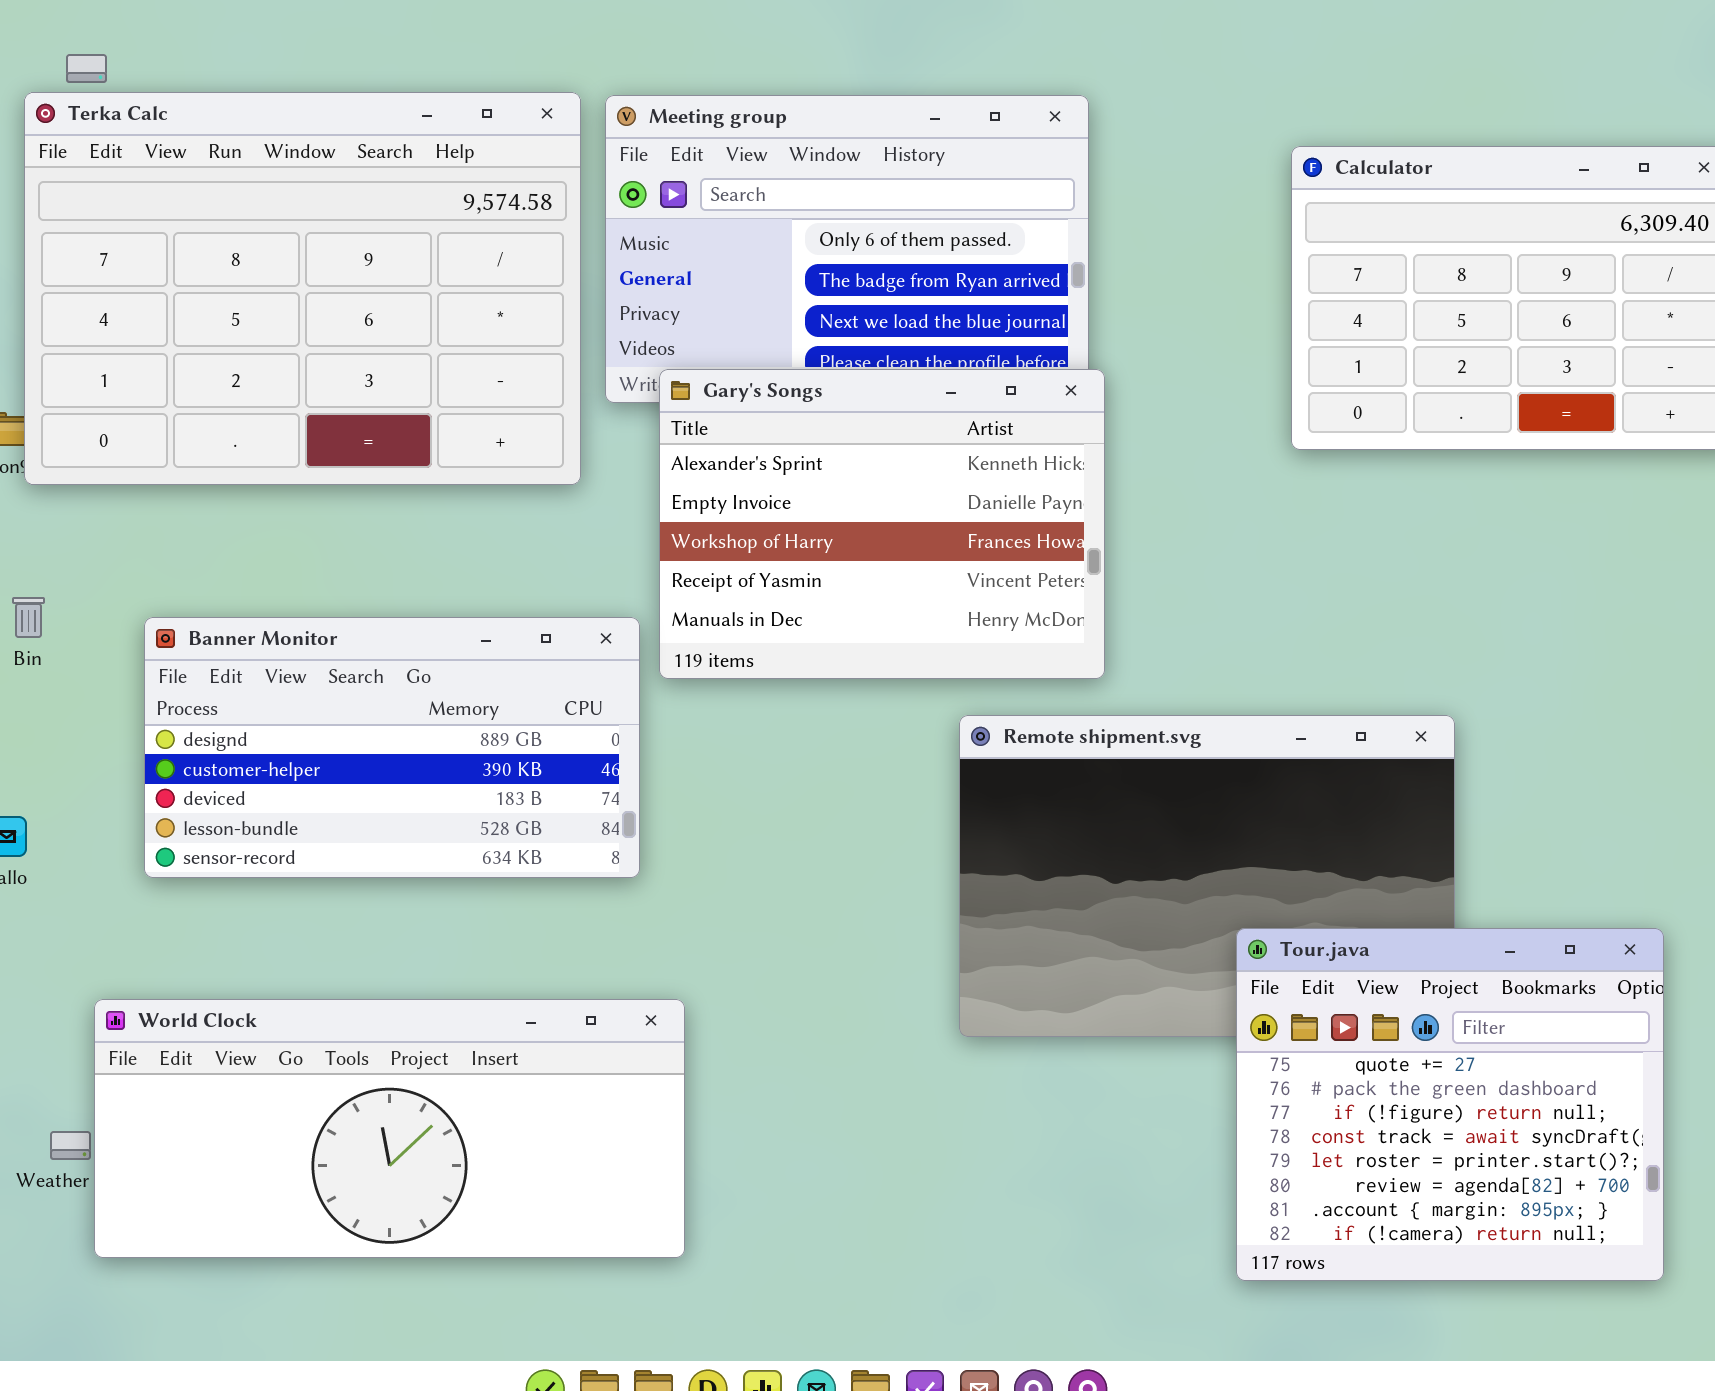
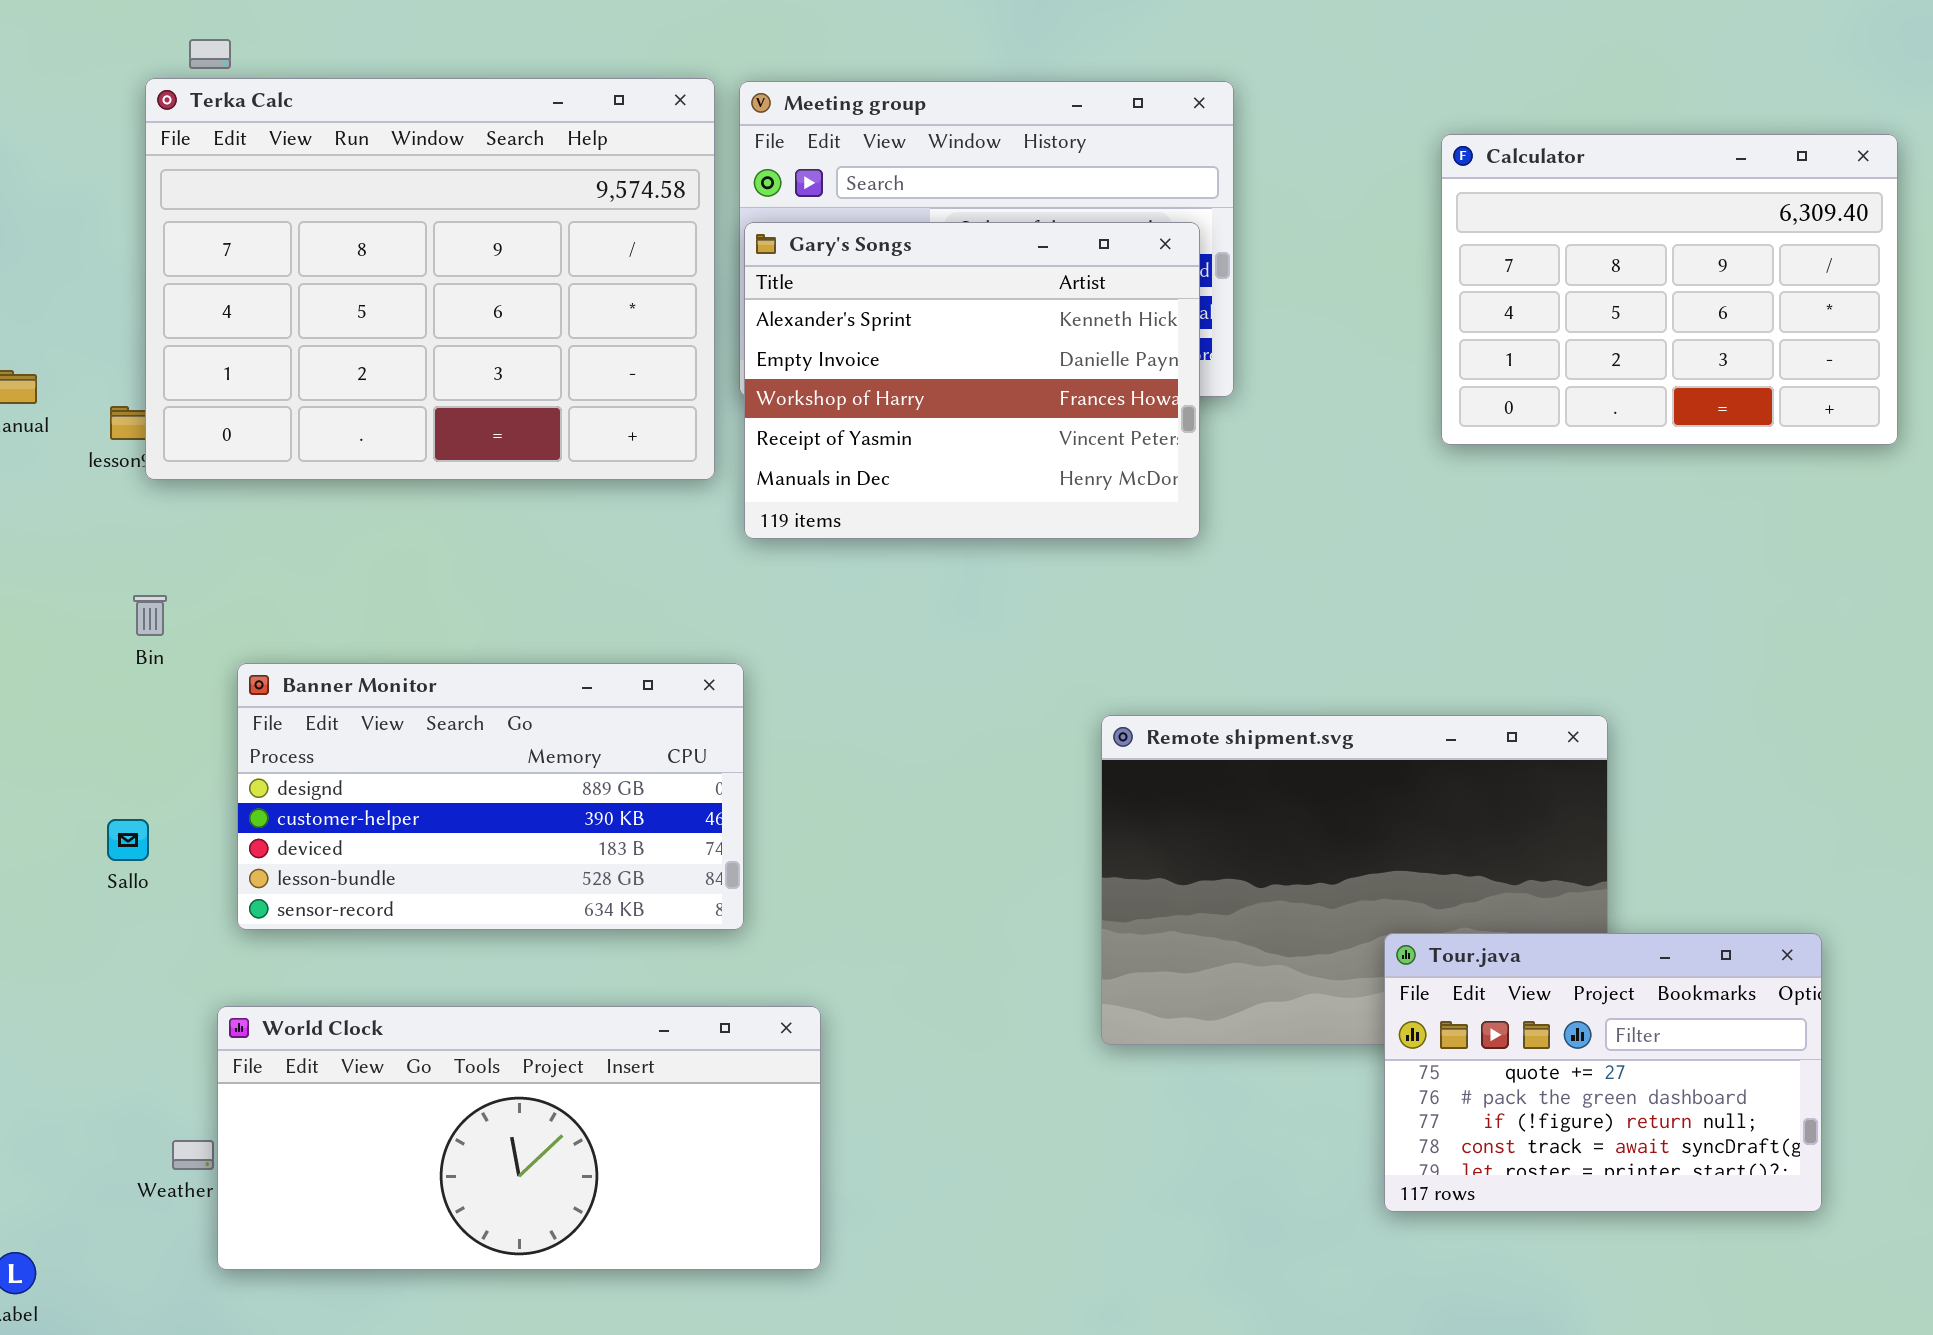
Gary's Songs: [659,369,1105,679] -> [744,222,1200,539], moved
Banner Monitor: [144,617,640,878] -> [237,663,744,930], moved
Tour.java: [1236,928,1664,1281] -> [1384,933,1822,1212], resized

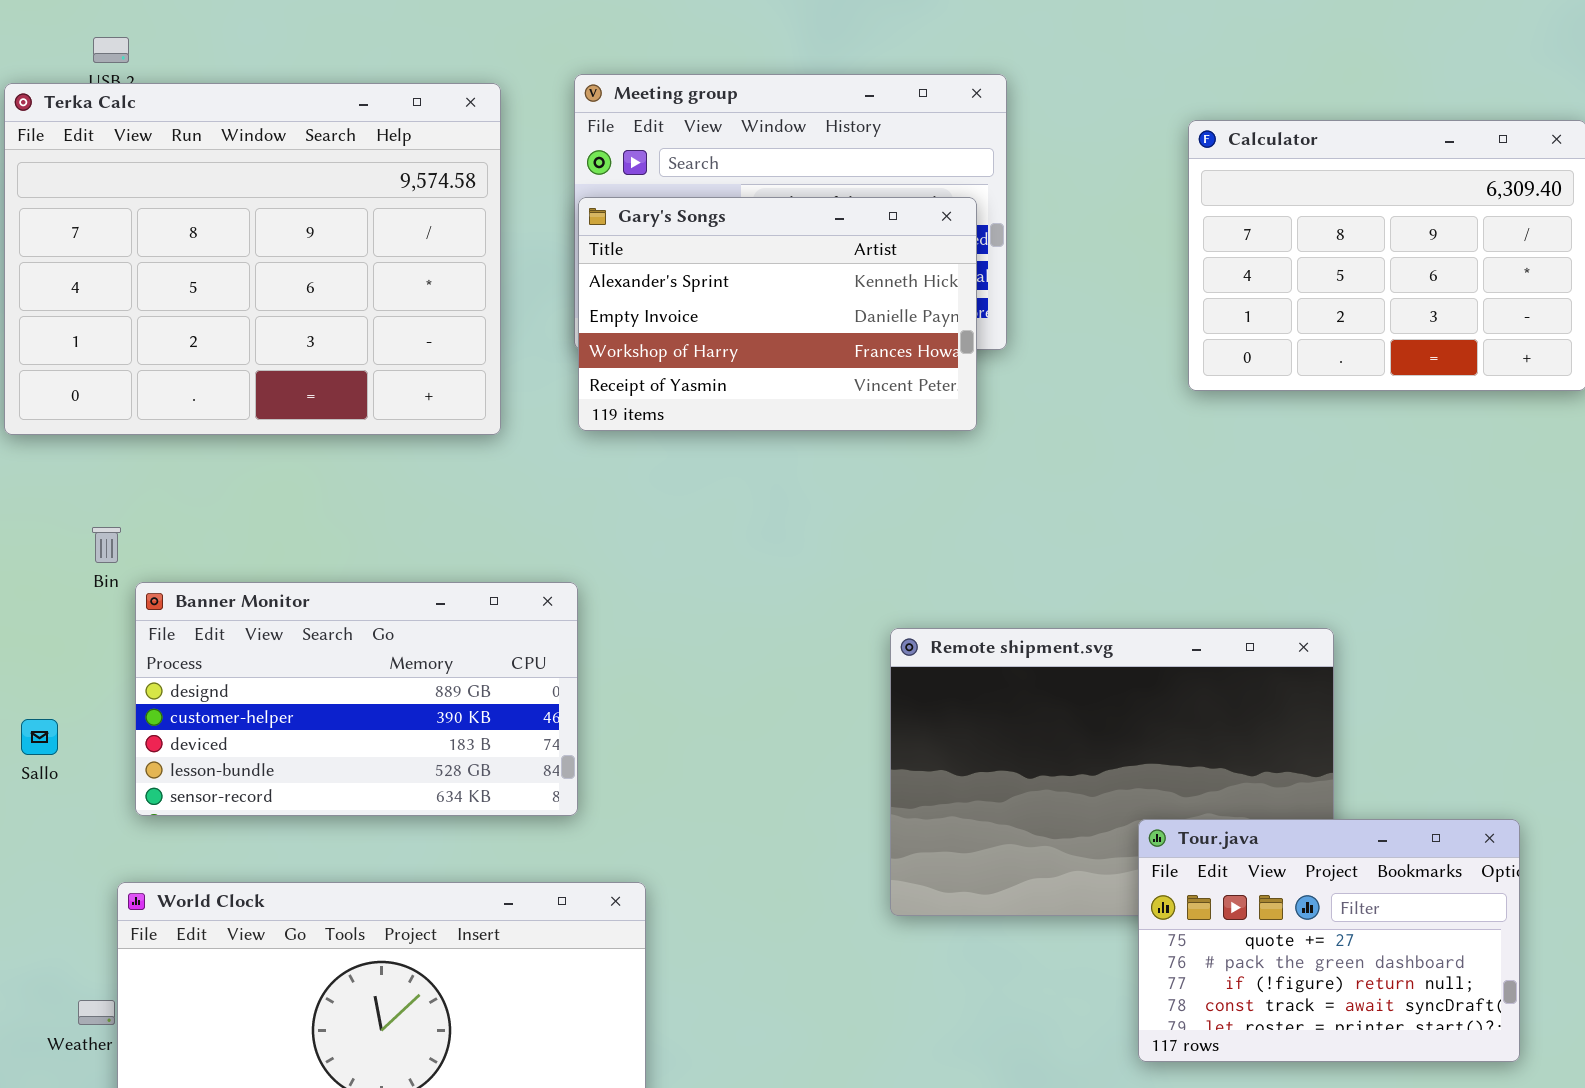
Terka Calc: [145,78,715,480] -> [4,83,501,435], moved
Gary's Songs: [744,222,1200,539] -> [578,197,977,431], resized
Bin: [133,595,167,636] -> [92,527,121,563], moved

